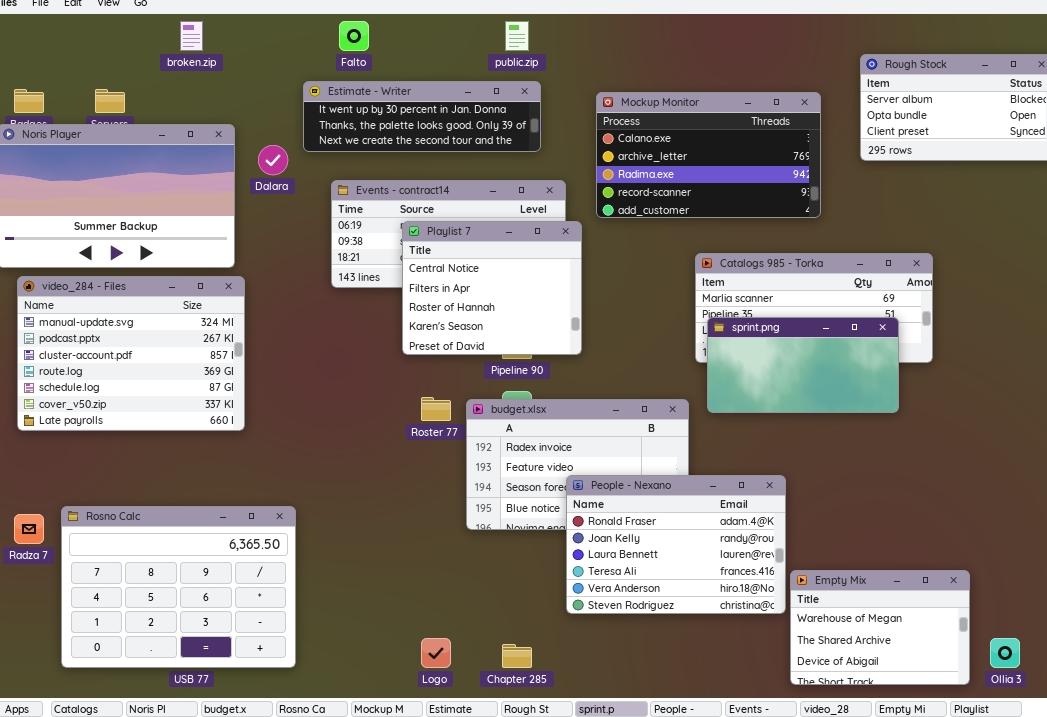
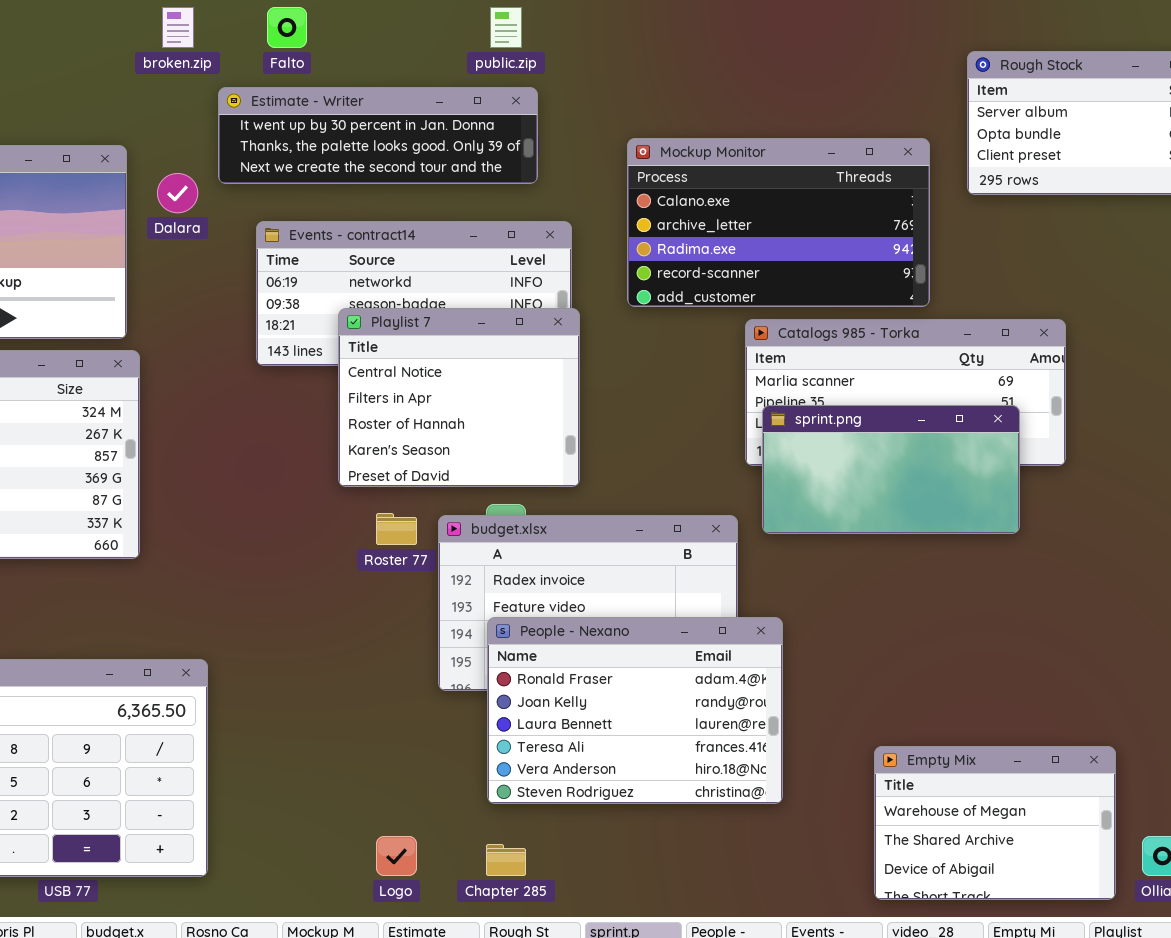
broken.zip: [180,21,203,51] -> [162,7,194,48], moved
Mockup Monitor: [596,92,821,218] -> [627,138,930,307], moved
Playlist 7: [402,221,582,355] -> [338,308,580,487], moved
People - Nexano: [566,475,786,614] -> [487,617,783,804], moved

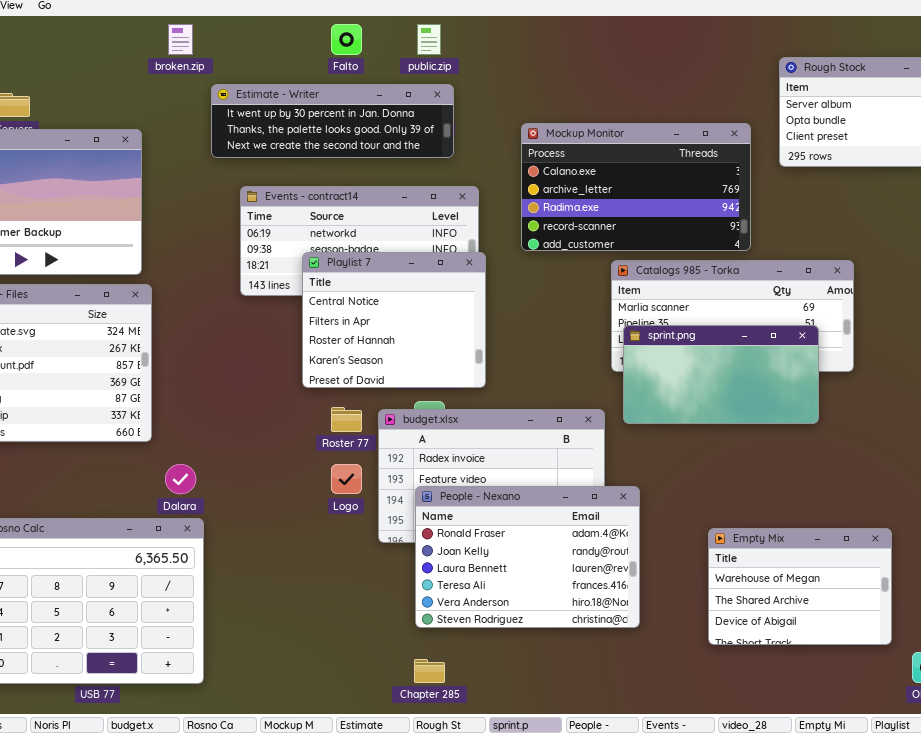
Falto: [267,7,307,48] -> [331,24,362,55], moved
Dalara: [157,173,198,213] -> [165,464,196,494], moved
Empty Mix: [874,746,1116,900] -> [708,528,892,645], moved
Logo: [376,836,417,876] -> [331,464,362,494], moved

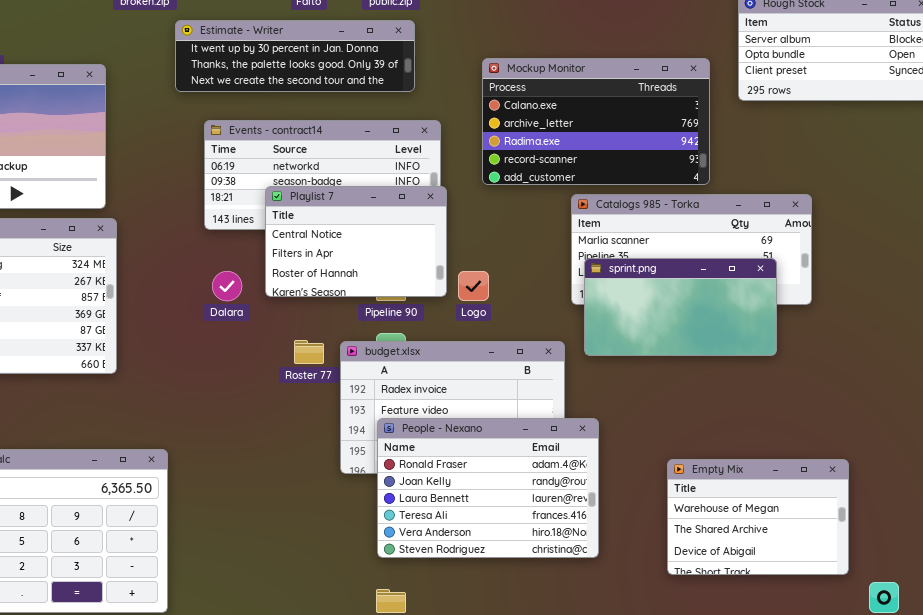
Playlist 7: [302,252,486,388] -> [265,186,447,297], resized
Dalara: [165,464,196,494] -> [212,271,242,301], moved
Logo: [331,464,362,494] -> [458,271,489,301], moved

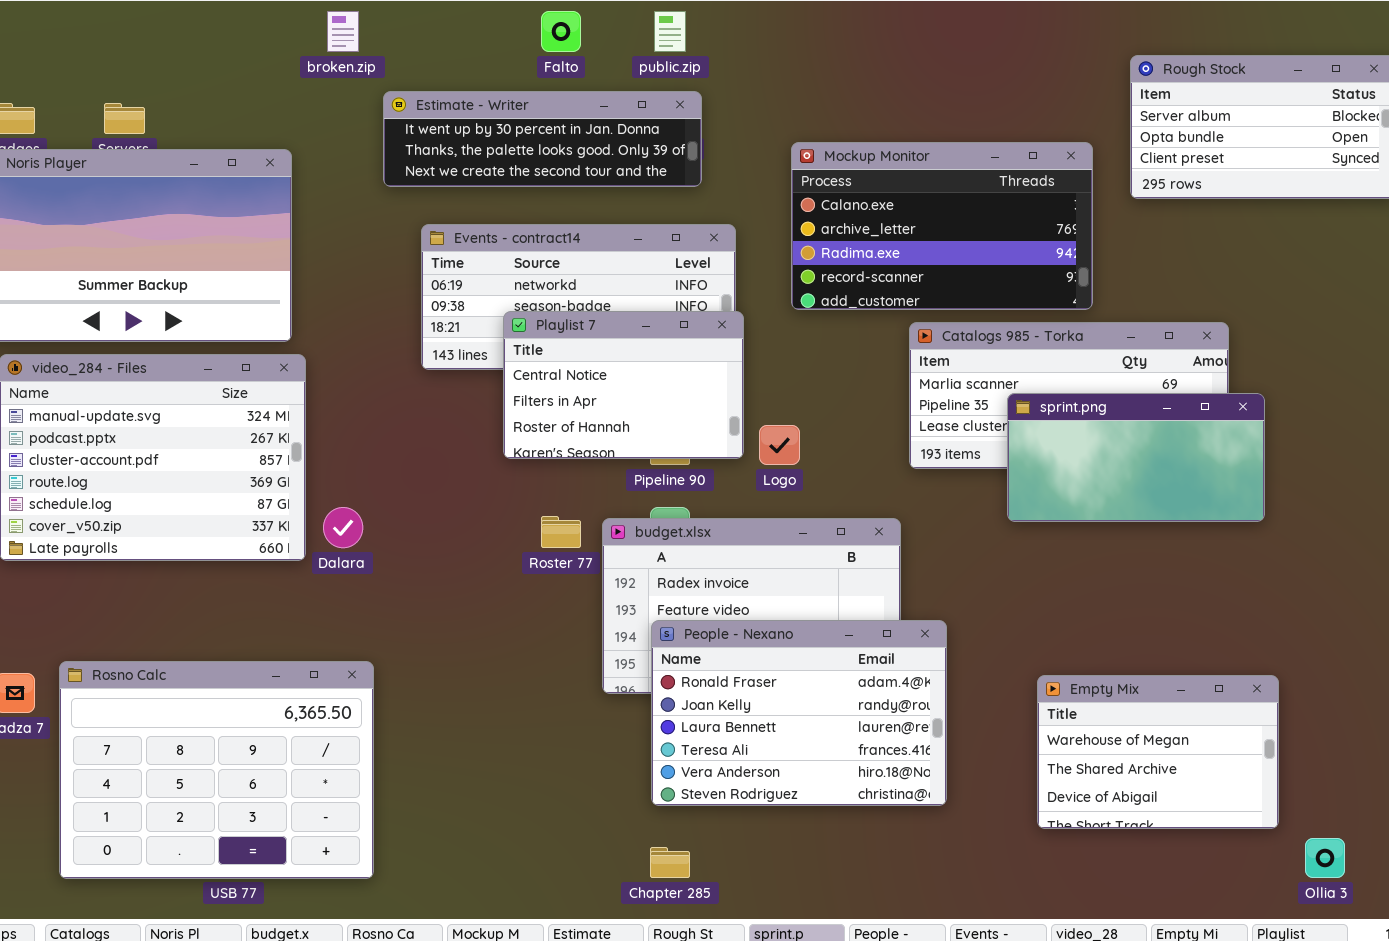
sprint.png: [584,258,777,356] -> [1007,393,1265,522], moved
Dalara: [212,271,242,301] -> [323,507,363,548], moved

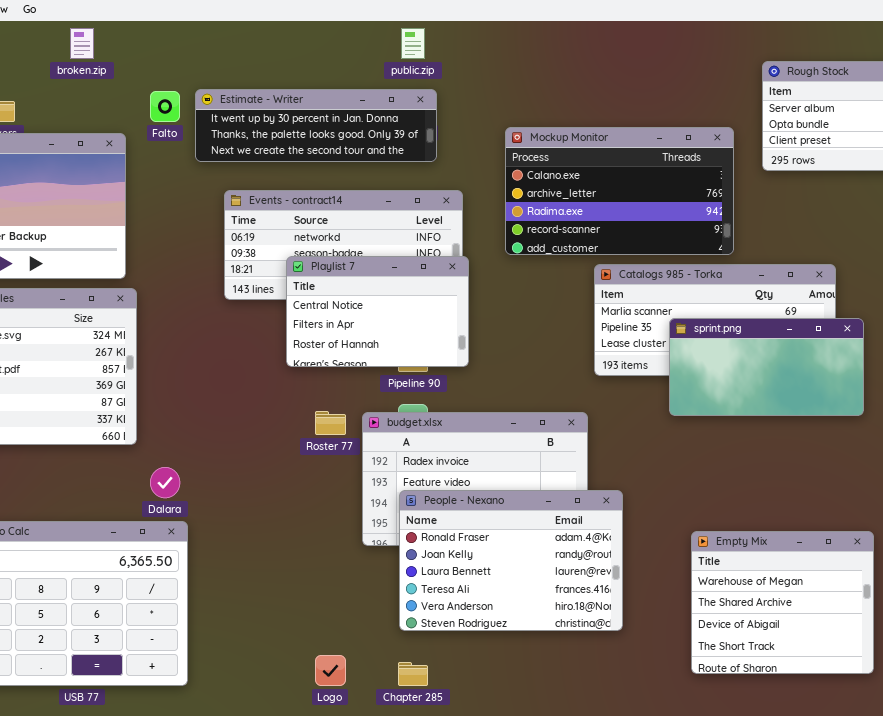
broken.zip: [327,11,359,52] -> [70,28,94,59], moved
Falto: [541,11,581,52] -> [150,91,180,122], moved
Logo: [759,425,800,465] -> [315,655,346,686], moved
Dalara: [323,507,363,548] -> [150,467,180,498], moved
Empty Mix: [1037,675,1279,829] -> [691,531,874,674], resized

